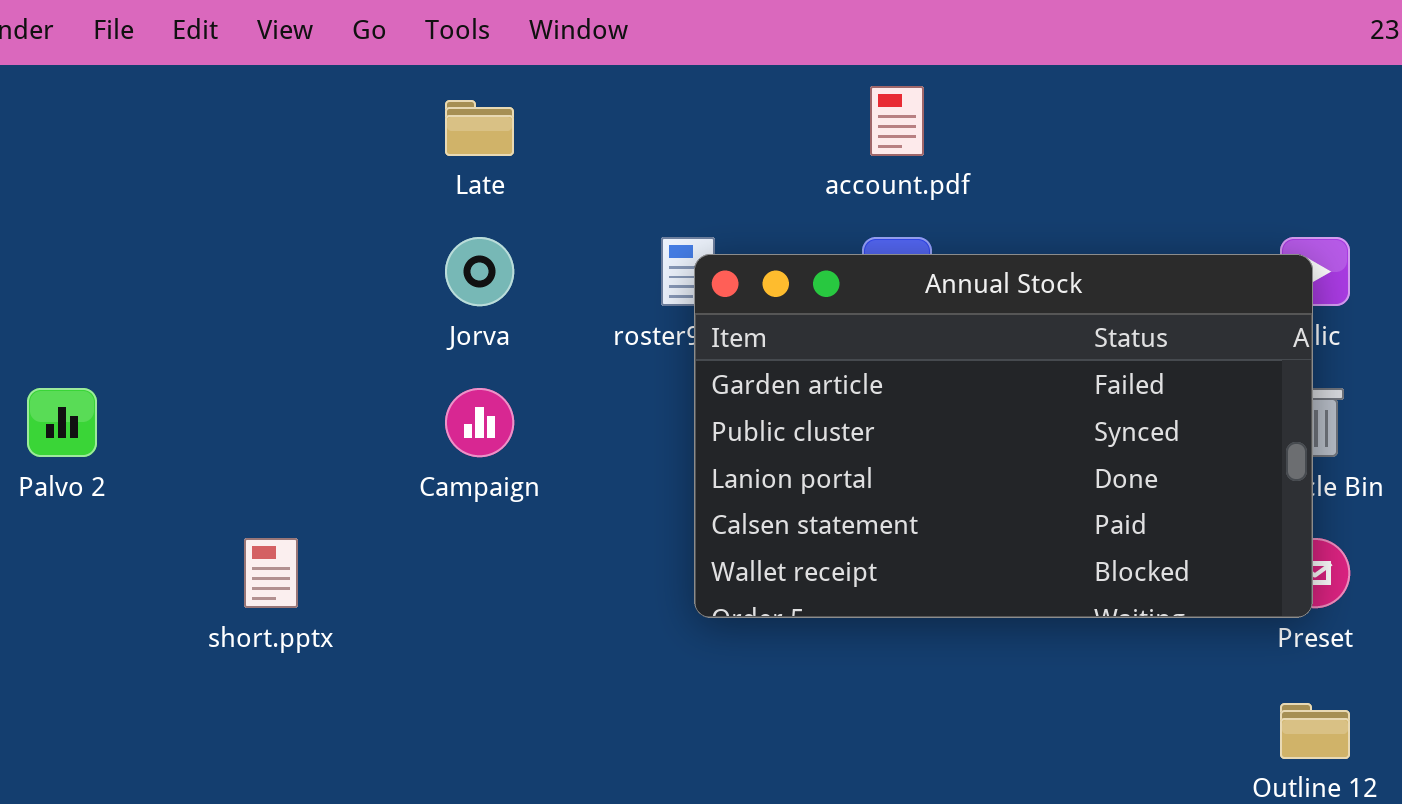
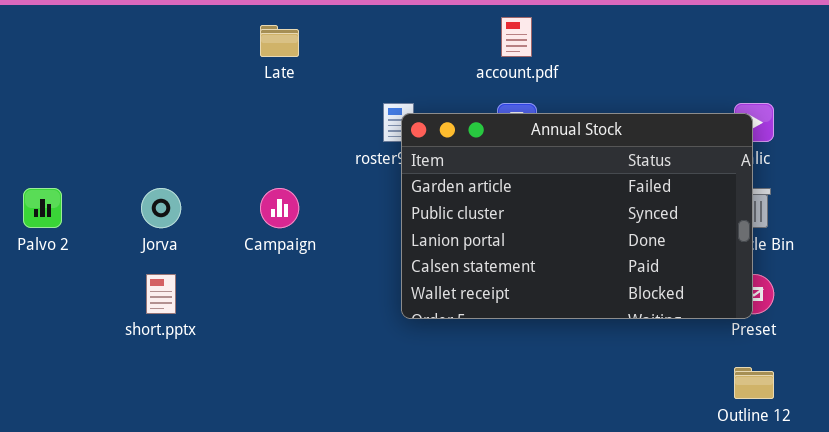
Jorva: [445,237,514,306] -> [141,188,181,228], moved

